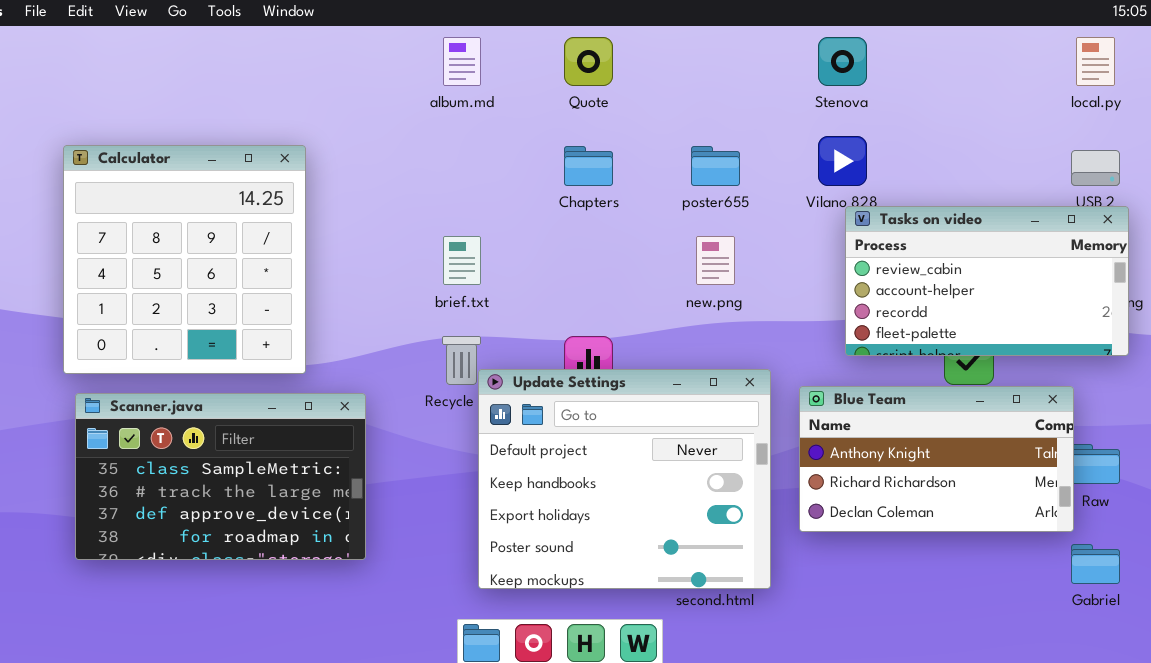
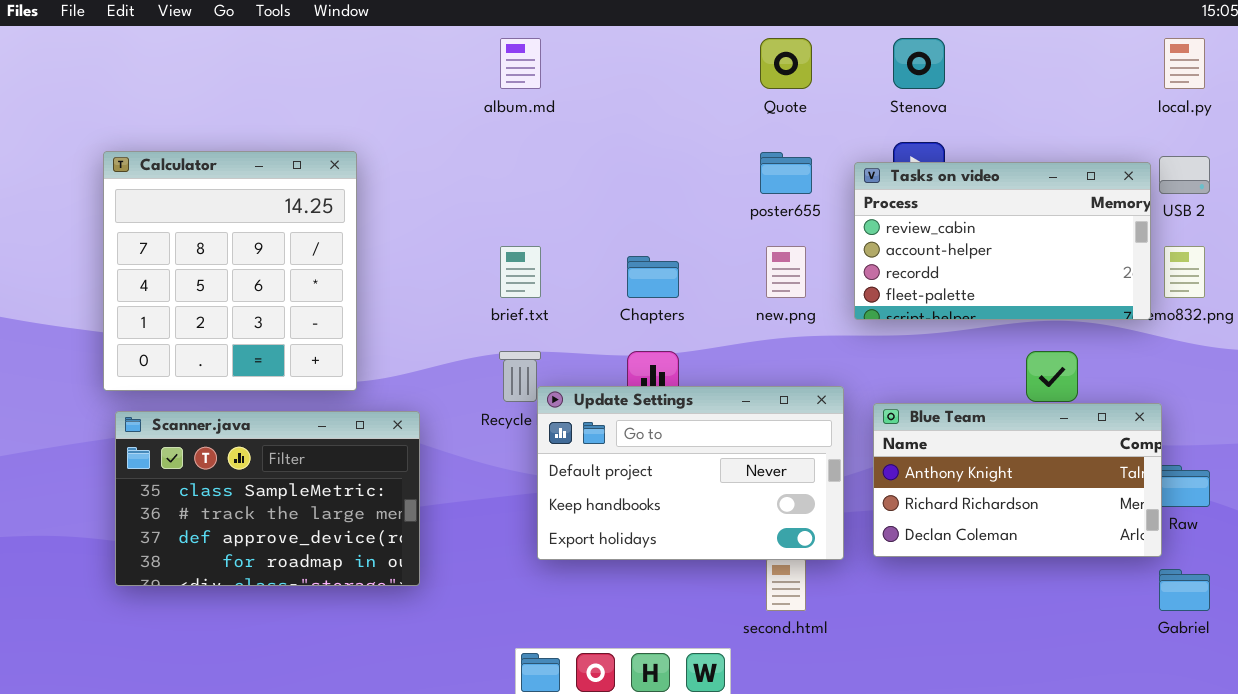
Quote: [564,37,613,86] -> [760,38,812,89], moved
Chapters: [564,146,613,186] -> [627,256,679,298], moved
Tasks on video: [845,206,1129,356] -> [854,162,1151,320], moved
Update Settings: [478,369,771,589] -> [537,386,844,560], resized

